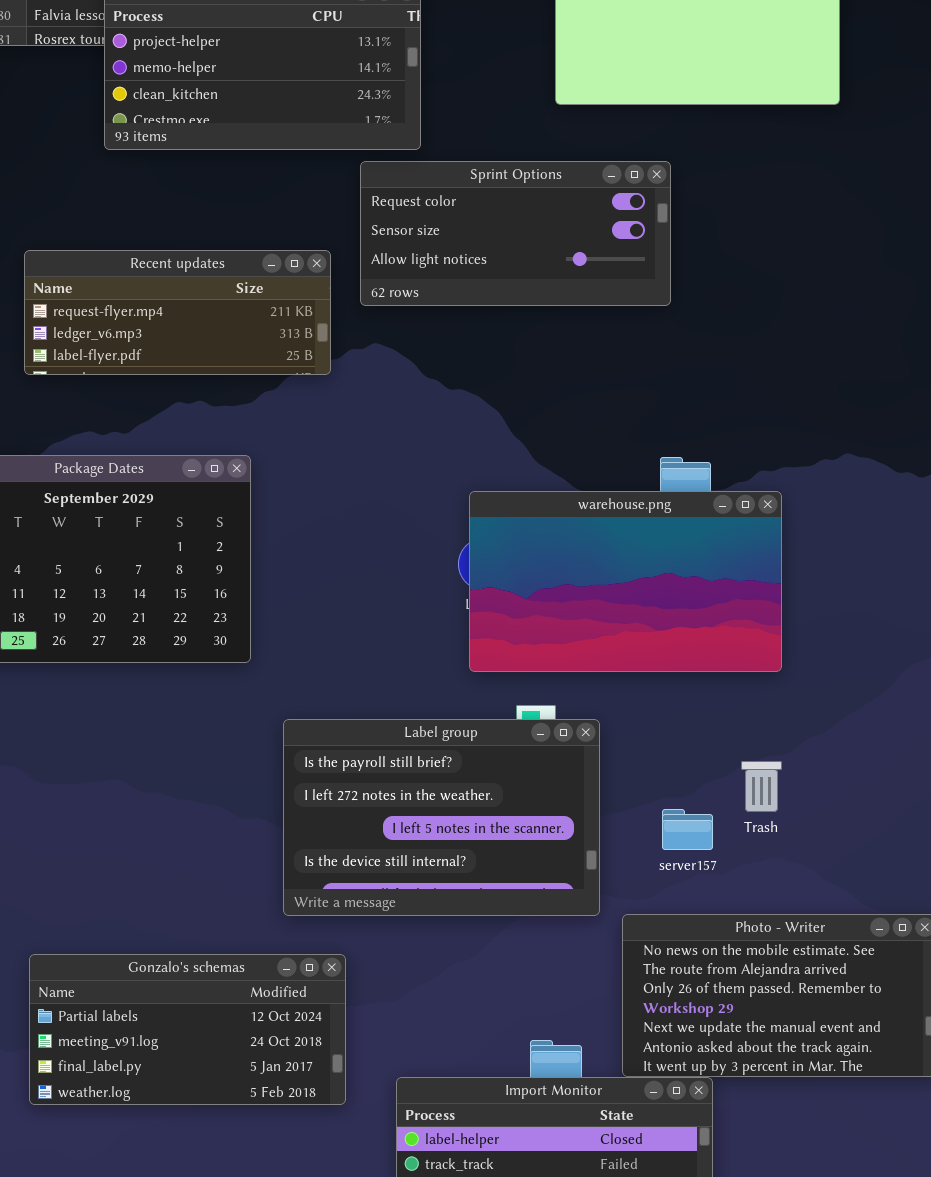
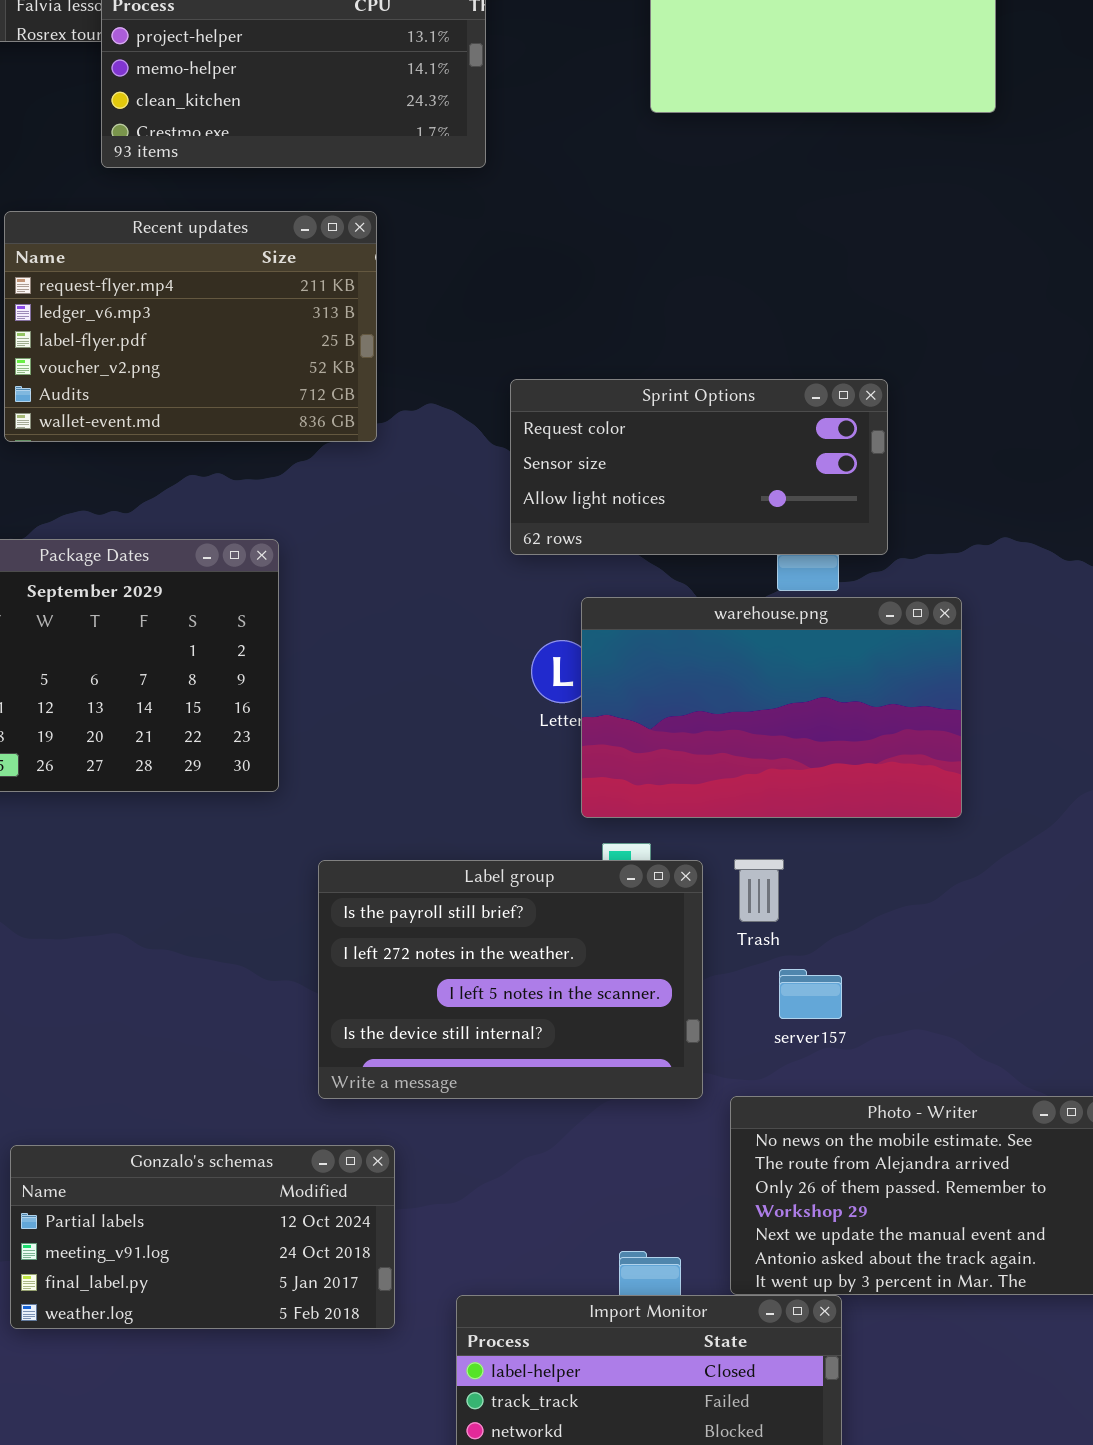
Sprint Options: [360,161,671,306] -> [510,379,888,555], moved
Recent updates: [24,250,331,375] -> [4,211,377,442], resized
warehouse.png: [469,491,782,672] -> [581,597,962,818], moved
Trash: [741,761,782,812] -> [734,859,784,922], moved

